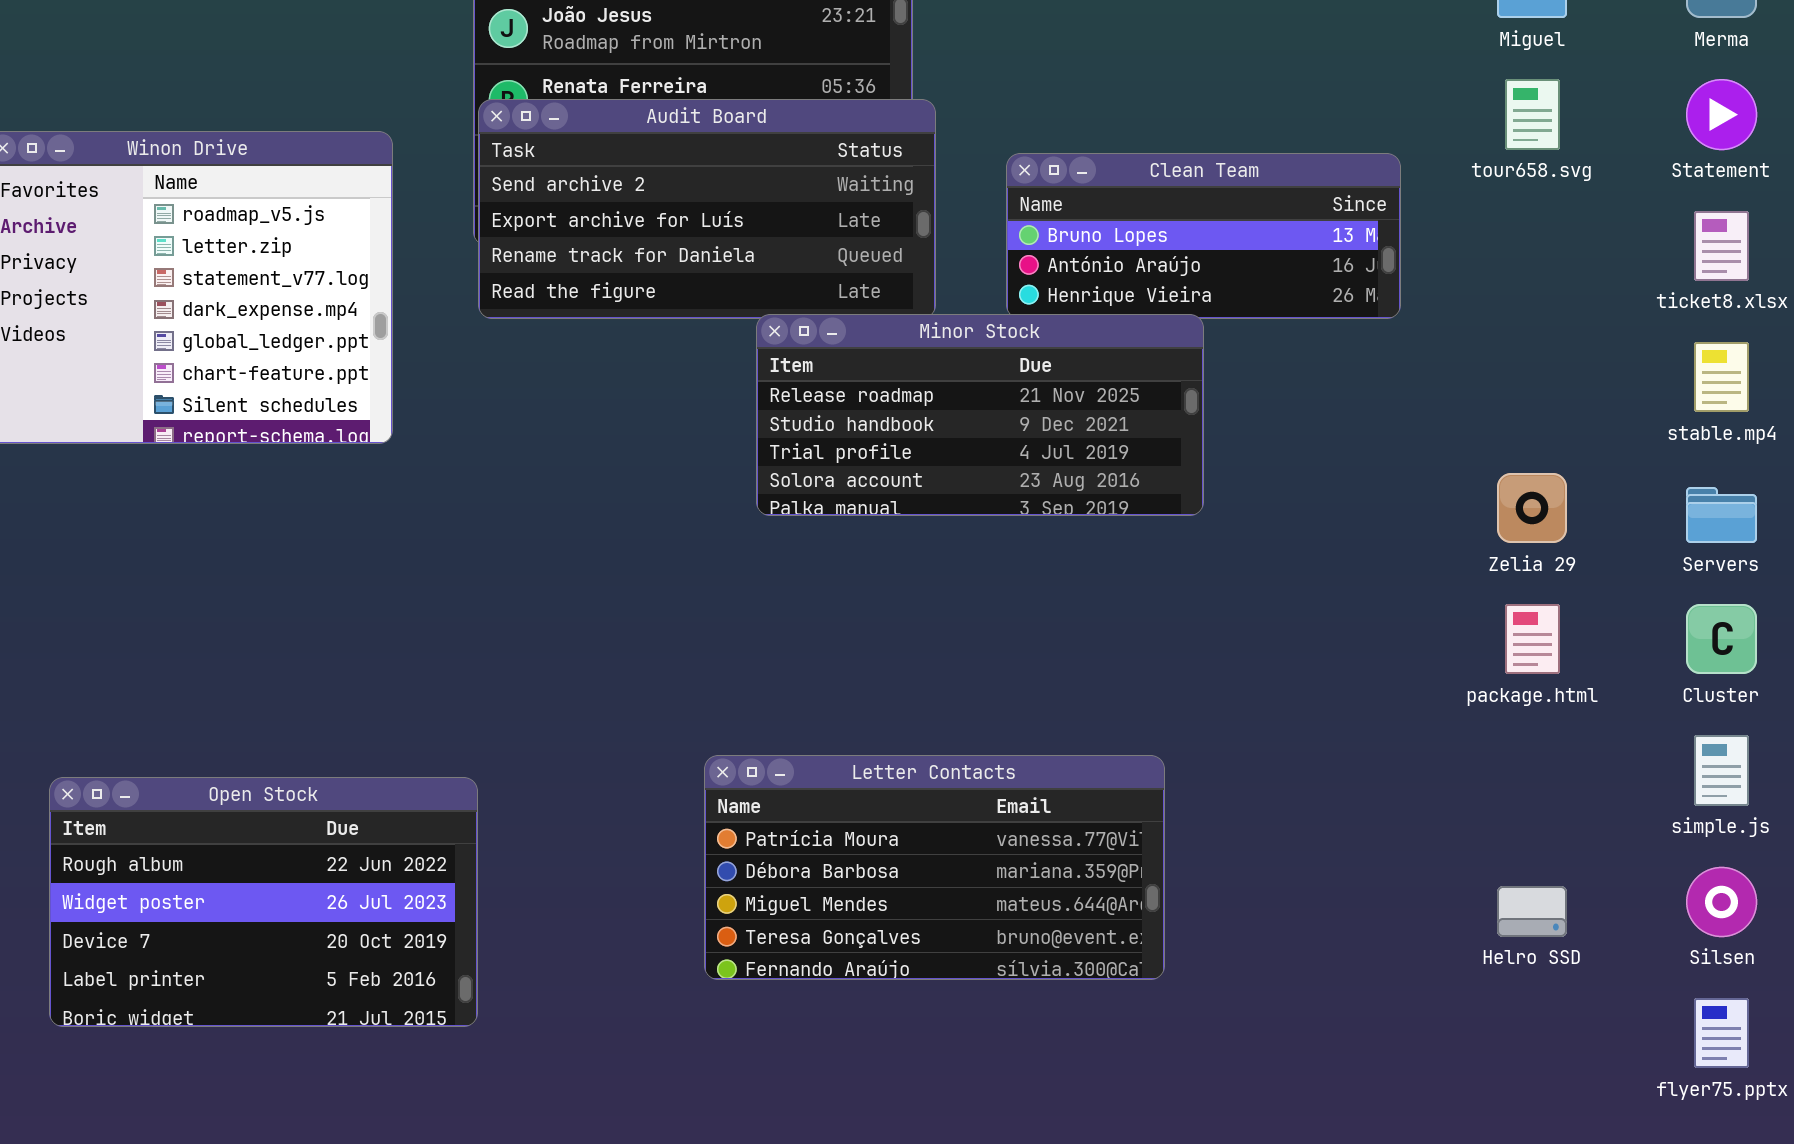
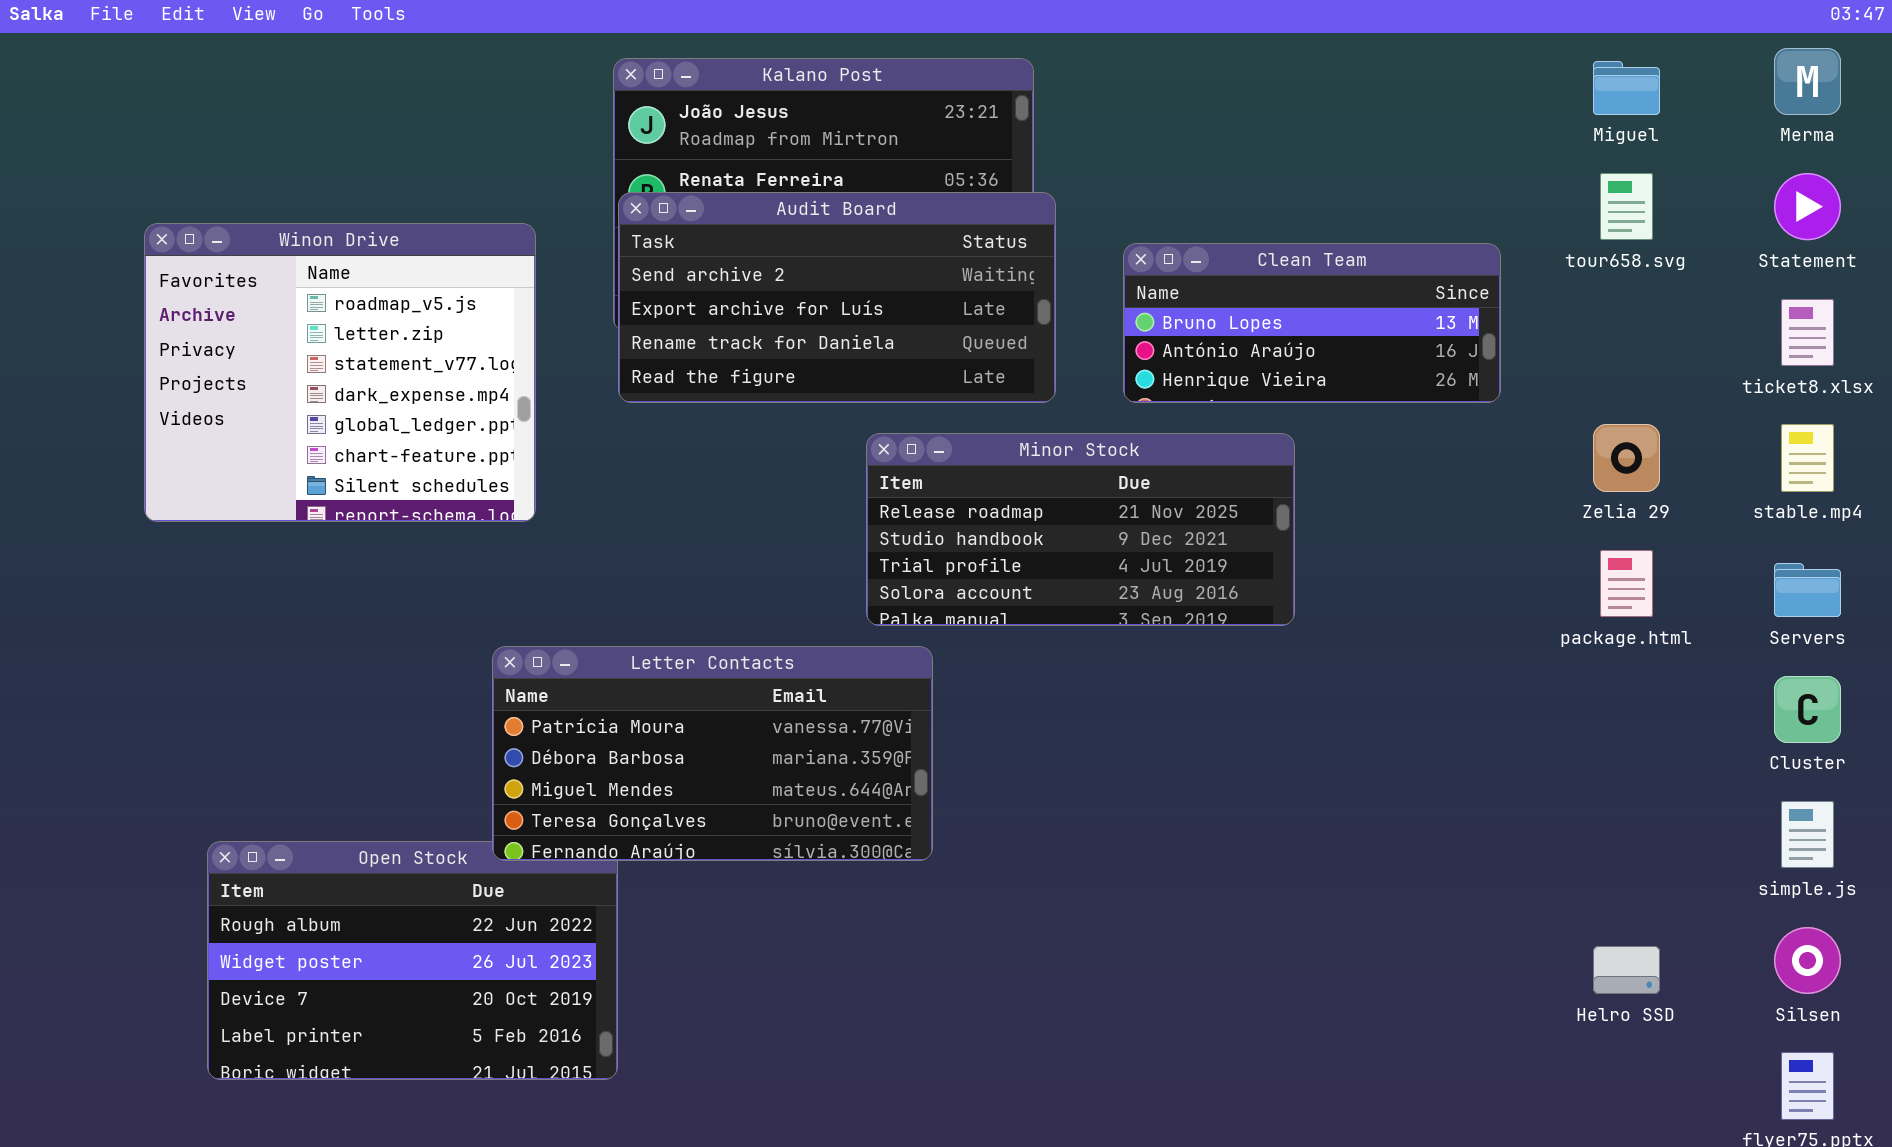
Minor Stock: [756,314,1204,516] -> [866,433,1295,626], moved
Zelia 29: [1497,473,1567,543] -> [1593,424,1660,492], moved
package.html: [1505,604,1560,674] -> [1600,550,1653,617], moved
Letter Contacts: [704,755,1165,980] -> [492,646,933,861], moved

